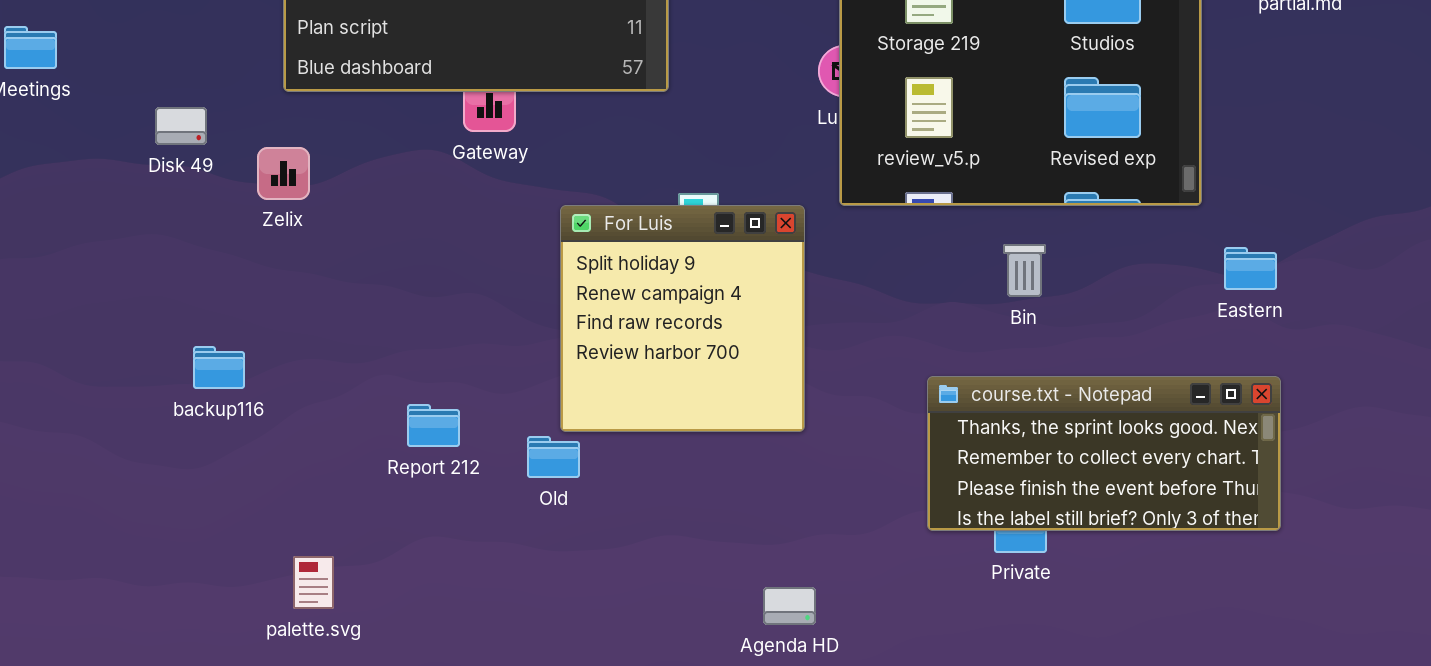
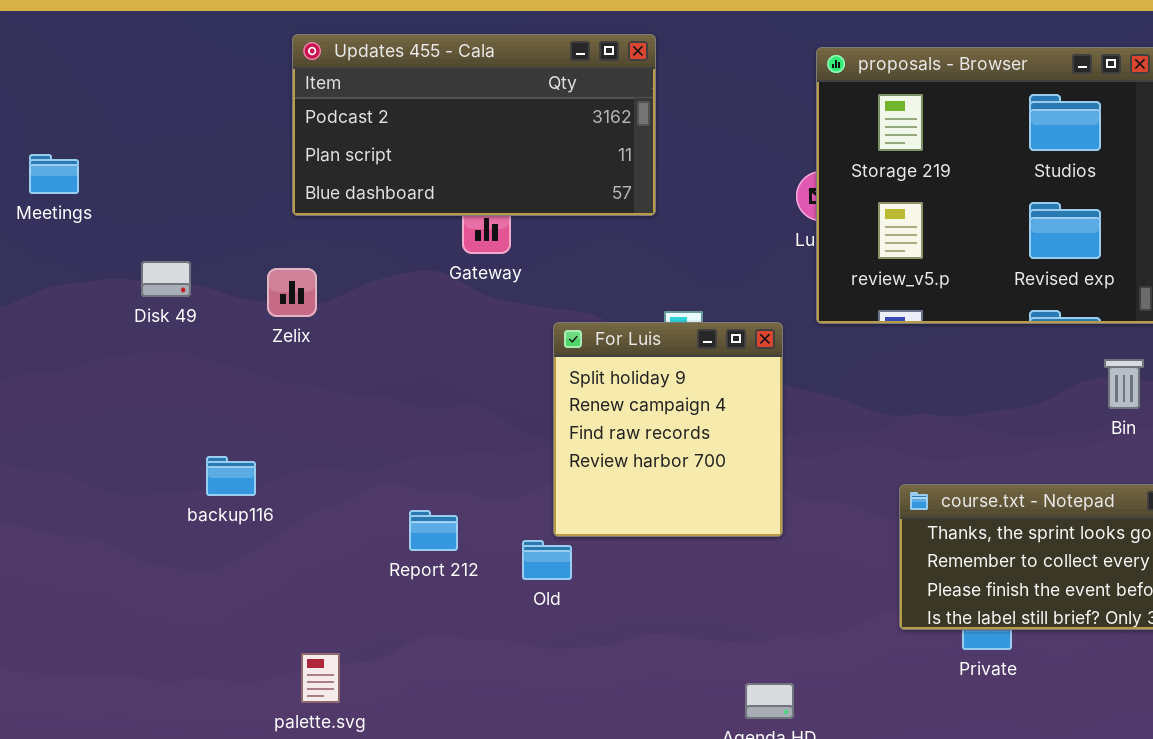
Disk 49: [155,107,207,145] -> [141,261,191,297], moved
Bin: [1003,244,1046,297] -> [1104,359,1144,409], moved

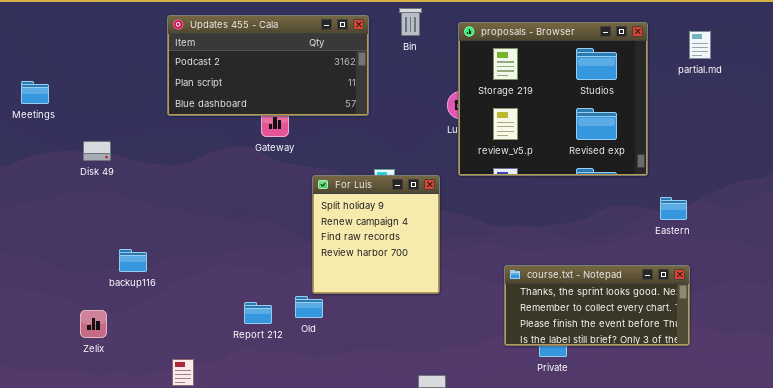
Zelix: [267,268,317,317] -> [80,310,107,338], moved
Bin: [1104,359,1144,409] -> [399,8,422,36], moved
Report 212: [409,510,458,551] -> [244,302,272,324], moved

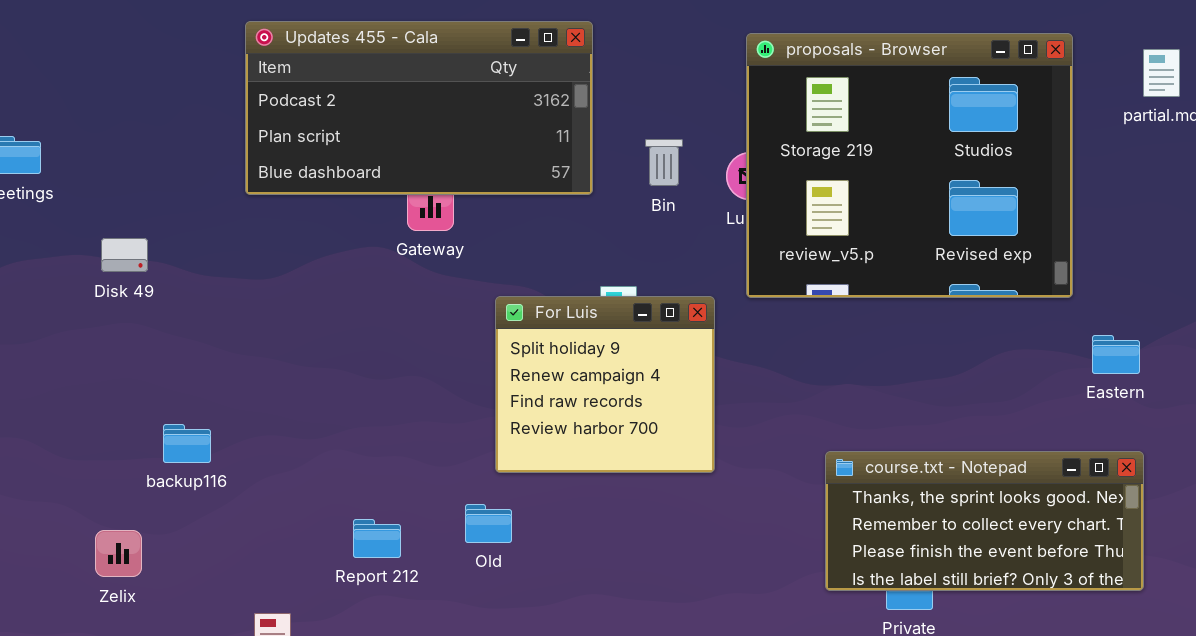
Bin: [399,8,422,36] -> [645,139,683,186], moved
For Luis: [312,175,440,294] -> [495,296,715,473], resized
Report 212: [244,302,272,324] -> [353,519,401,558], moved

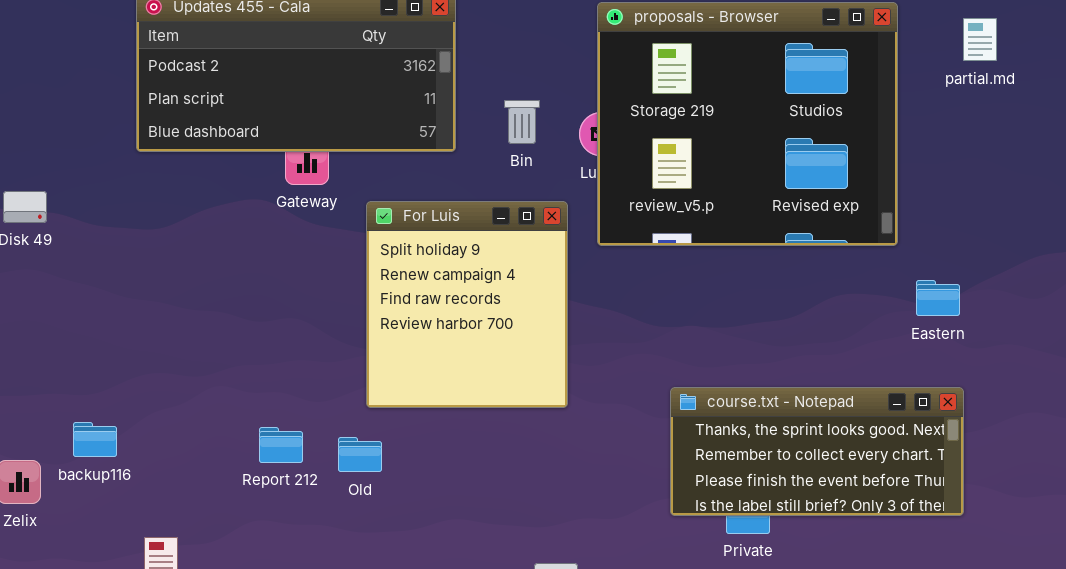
For Luis: [495,296,715,473] -> [366,201,568,408], resized
backup116: [163,424,211,463] -> [73,422,117,457], moved
Report 212: [353,519,401,558] -> [259,427,303,463], moved

